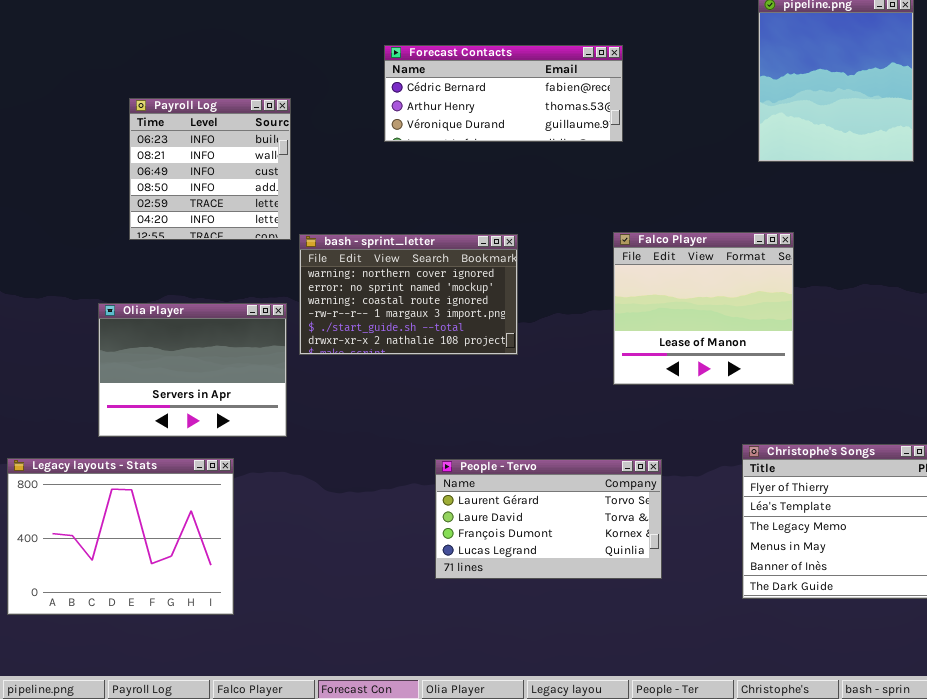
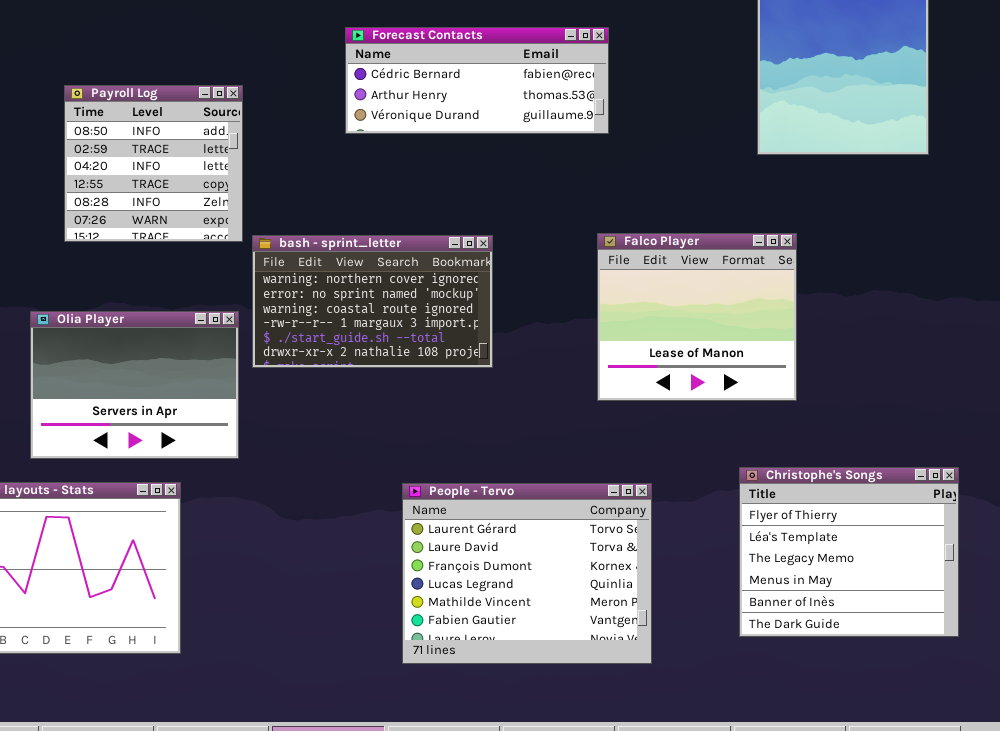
Payroll Log: [129,98,291,240] -> [64,85,243,242], scrolled down 3 rows
People - Tervo: [435,459,662,579] -> [402,483,652,664], resized

